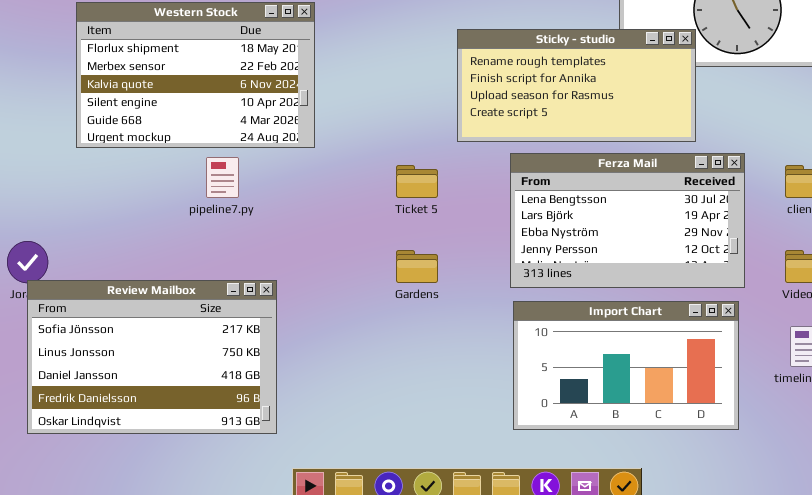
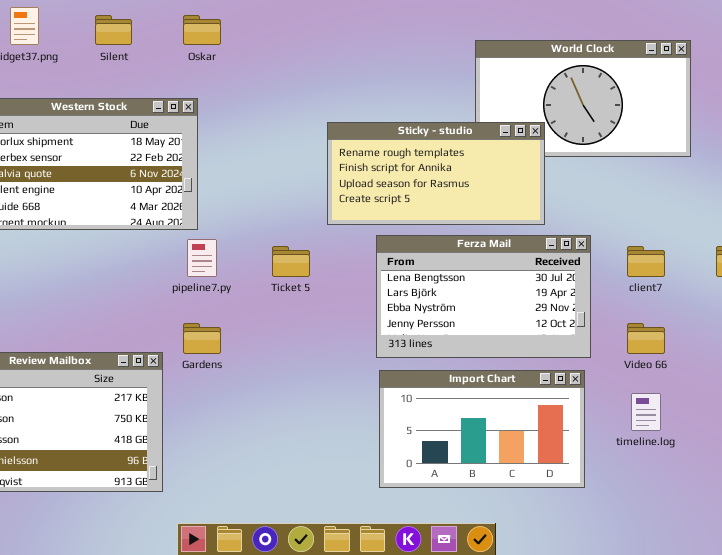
pipeline7.py: [206,157,239,198] -> [187,239,217,277], moved
Gardens: [396,250,438,283] -> [183,323,221,354], moved

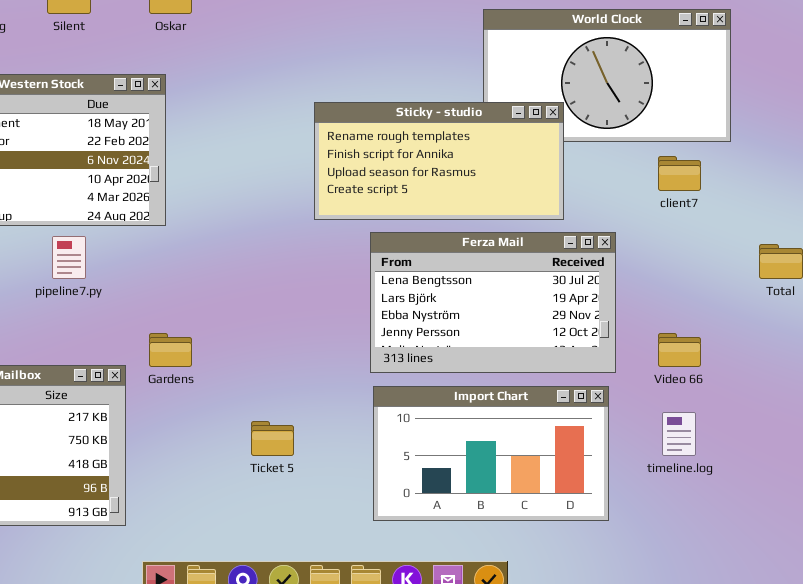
pipeline7.py: [187,239,217,277] -> [52,236,86,279], moved
Ticket 5: [272,246,310,277] -> [251,421,294,456], moved
client7: [627,246,665,277] -> [658,156,701,191], moved

